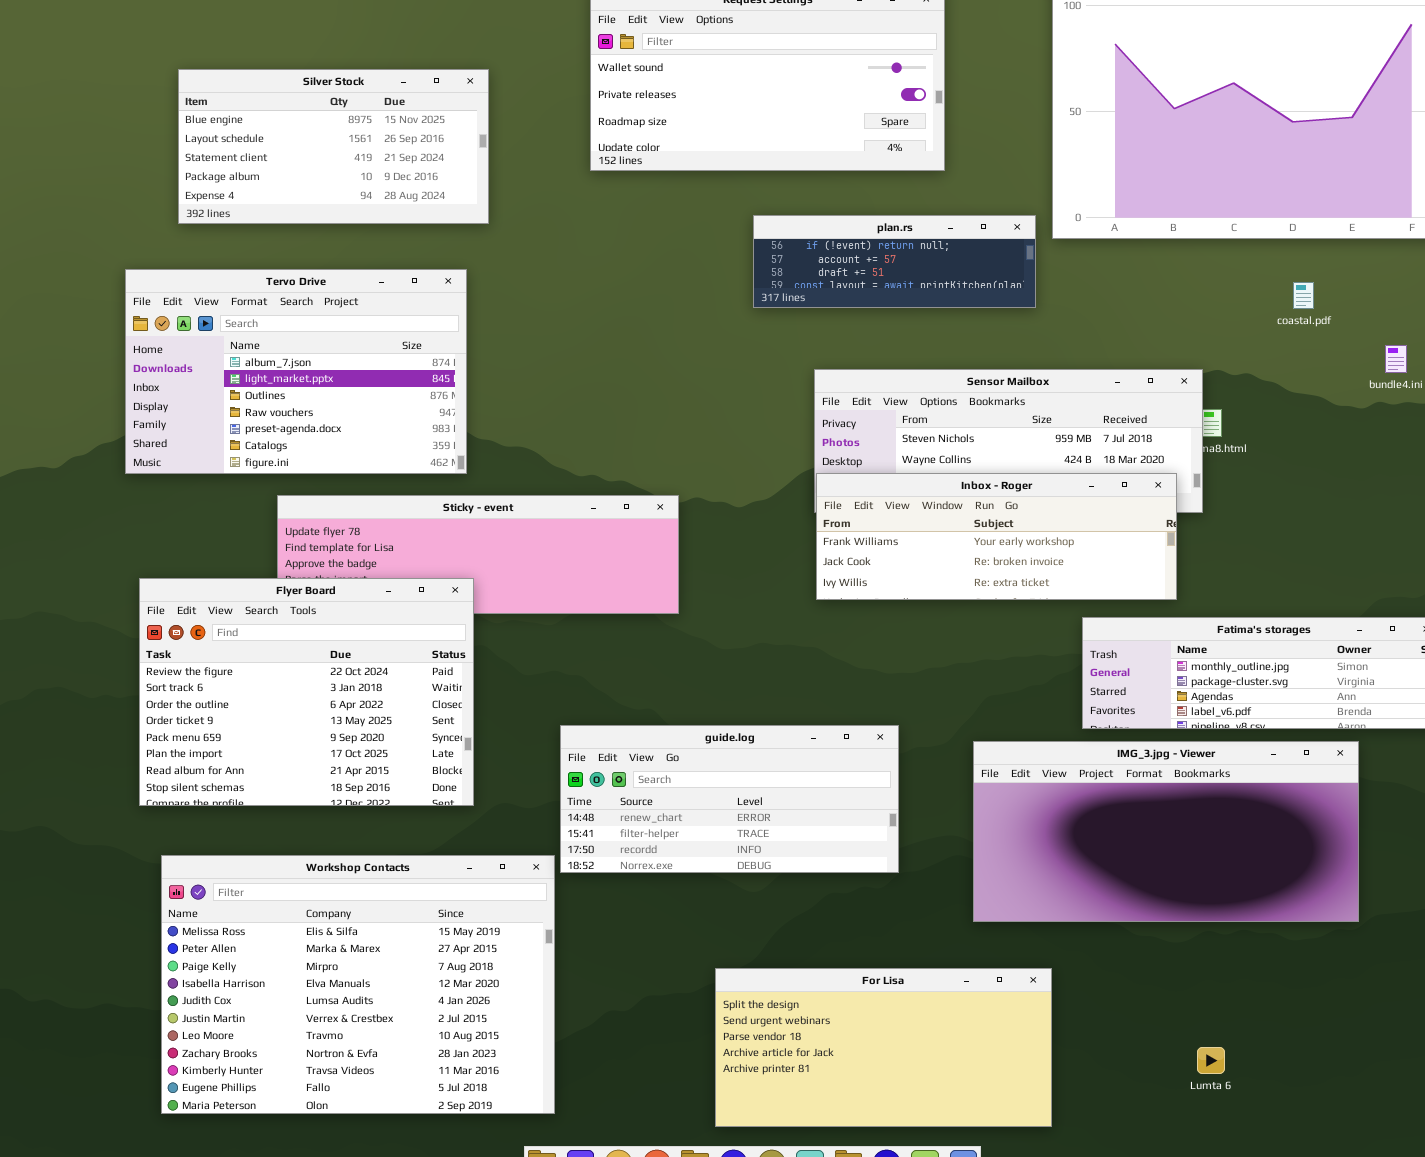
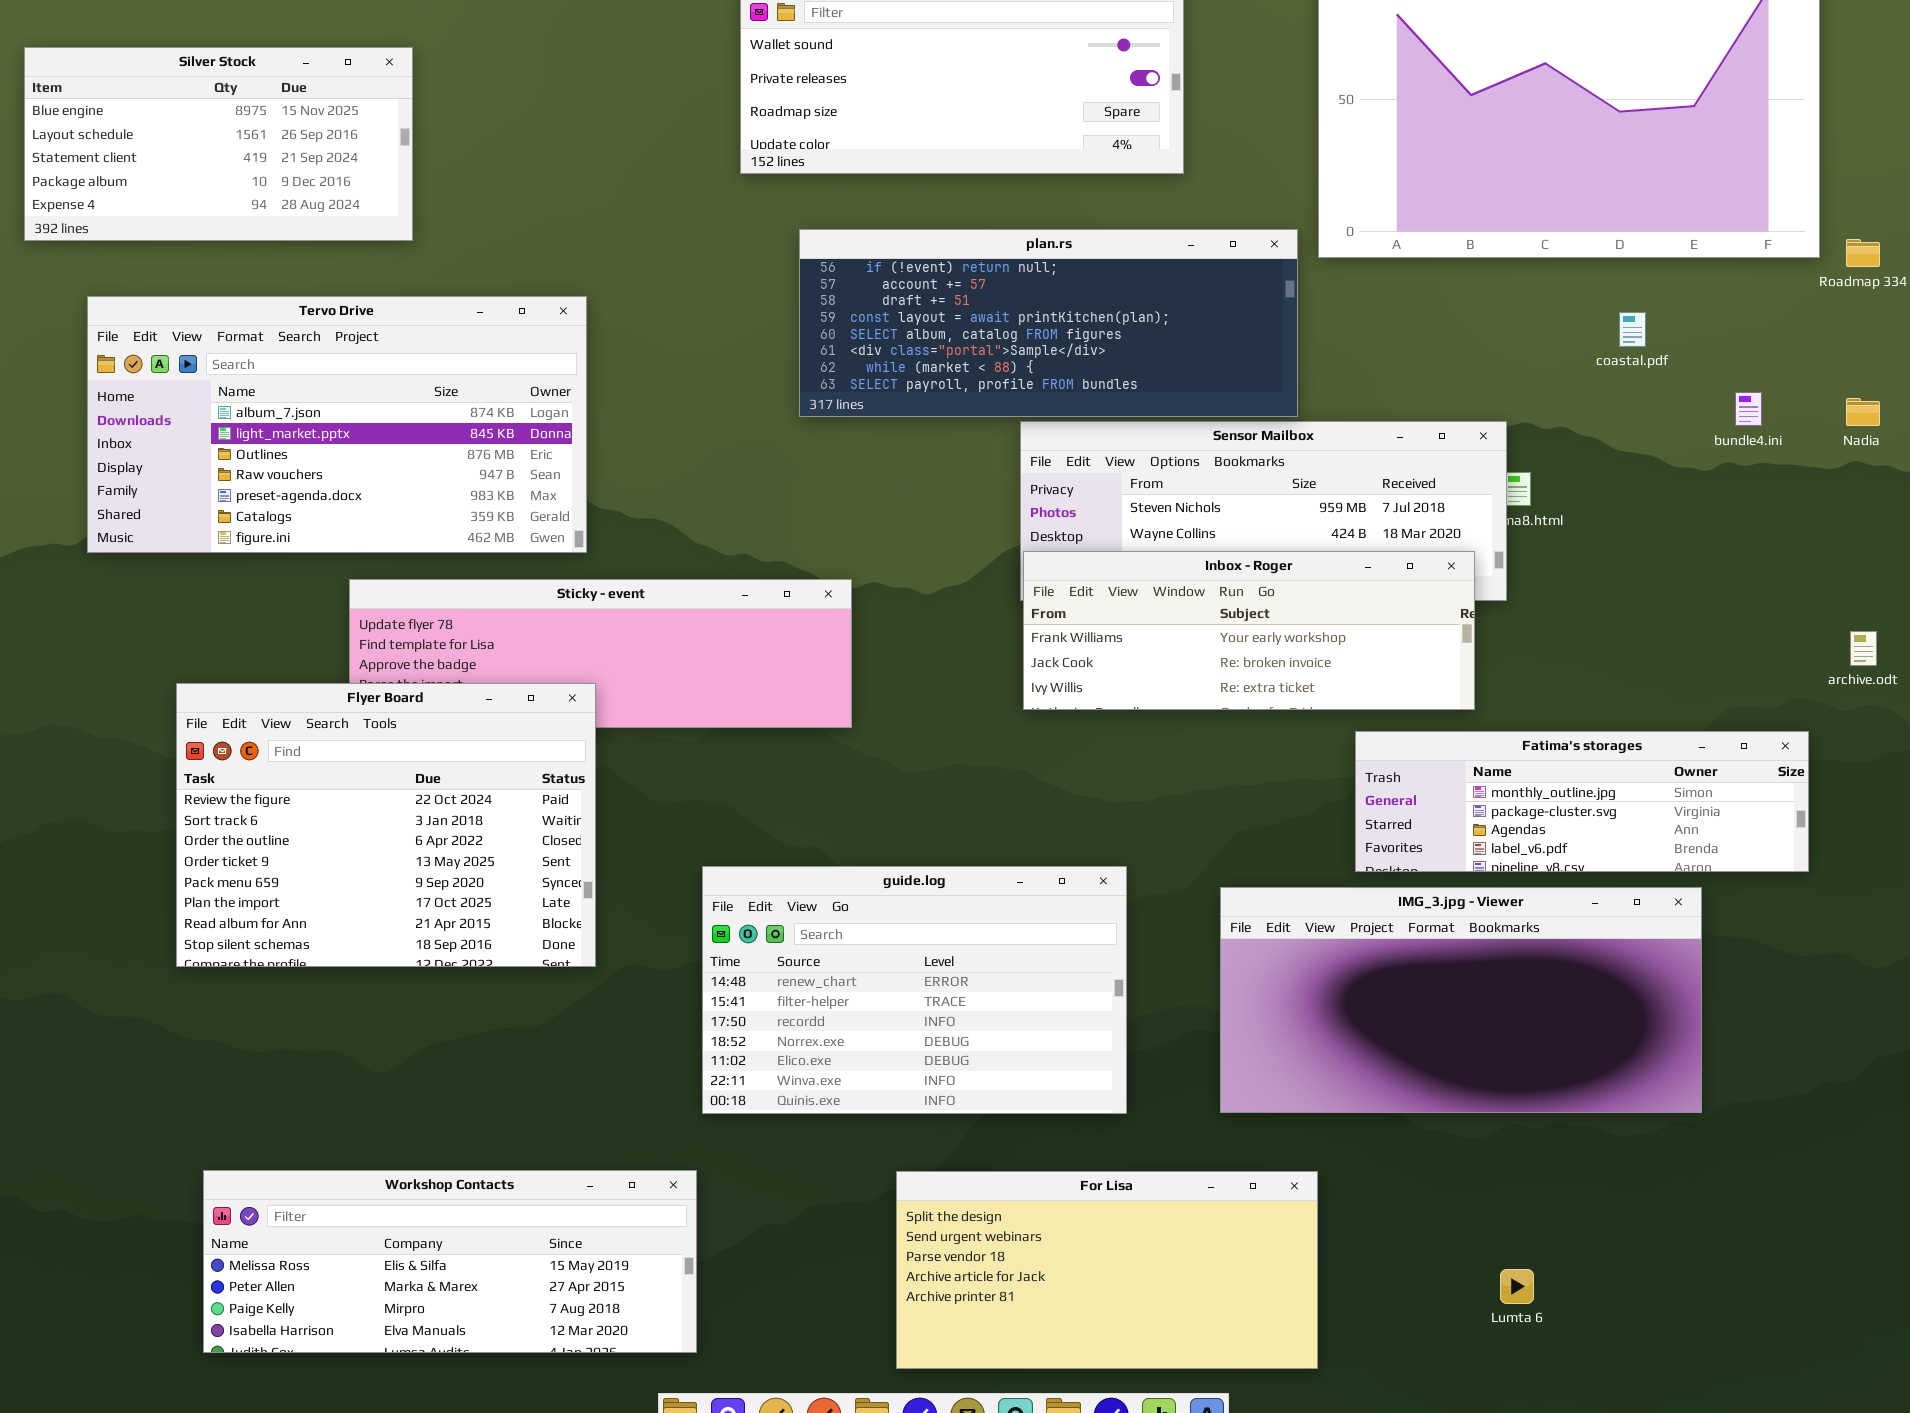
Silver Stock: [178,69,489,224] -> [24,47,413,241], moved
plan.rs: [753,215,1036,308] -> [799,229,1298,417], resized
Tervo Drive: [125,269,467,474] -> [87,296,587,553], resized
guide.log: [560,725,899,873] -> [702,866,1127,1114], resized
Workshop Contacts: [161,855,555,1114] -> [203,1170,697,1353], resized

